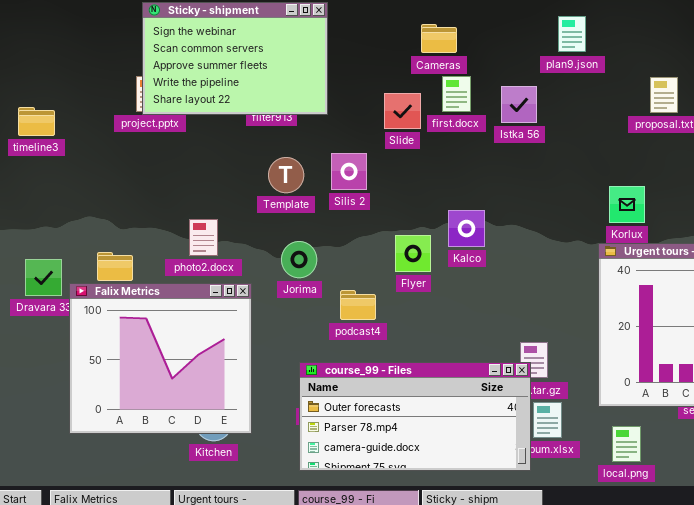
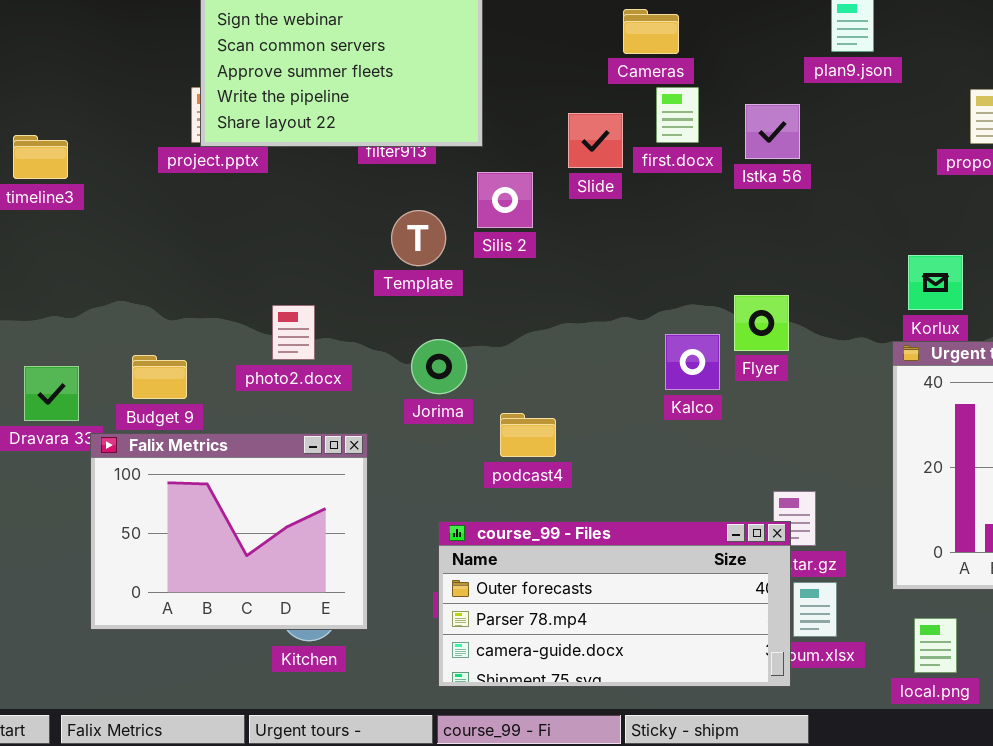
Silis 2: [331,153,367,190] -> [477,172,533,228], moved
Kalco: [448,210,485,247] -> [665,334,720,390], moved
Flyer: [395,235,431,272] -> [734,295,789,351], moved
Falix Metrics: [69,283,252,434] -> [90,433,368,630], resized

